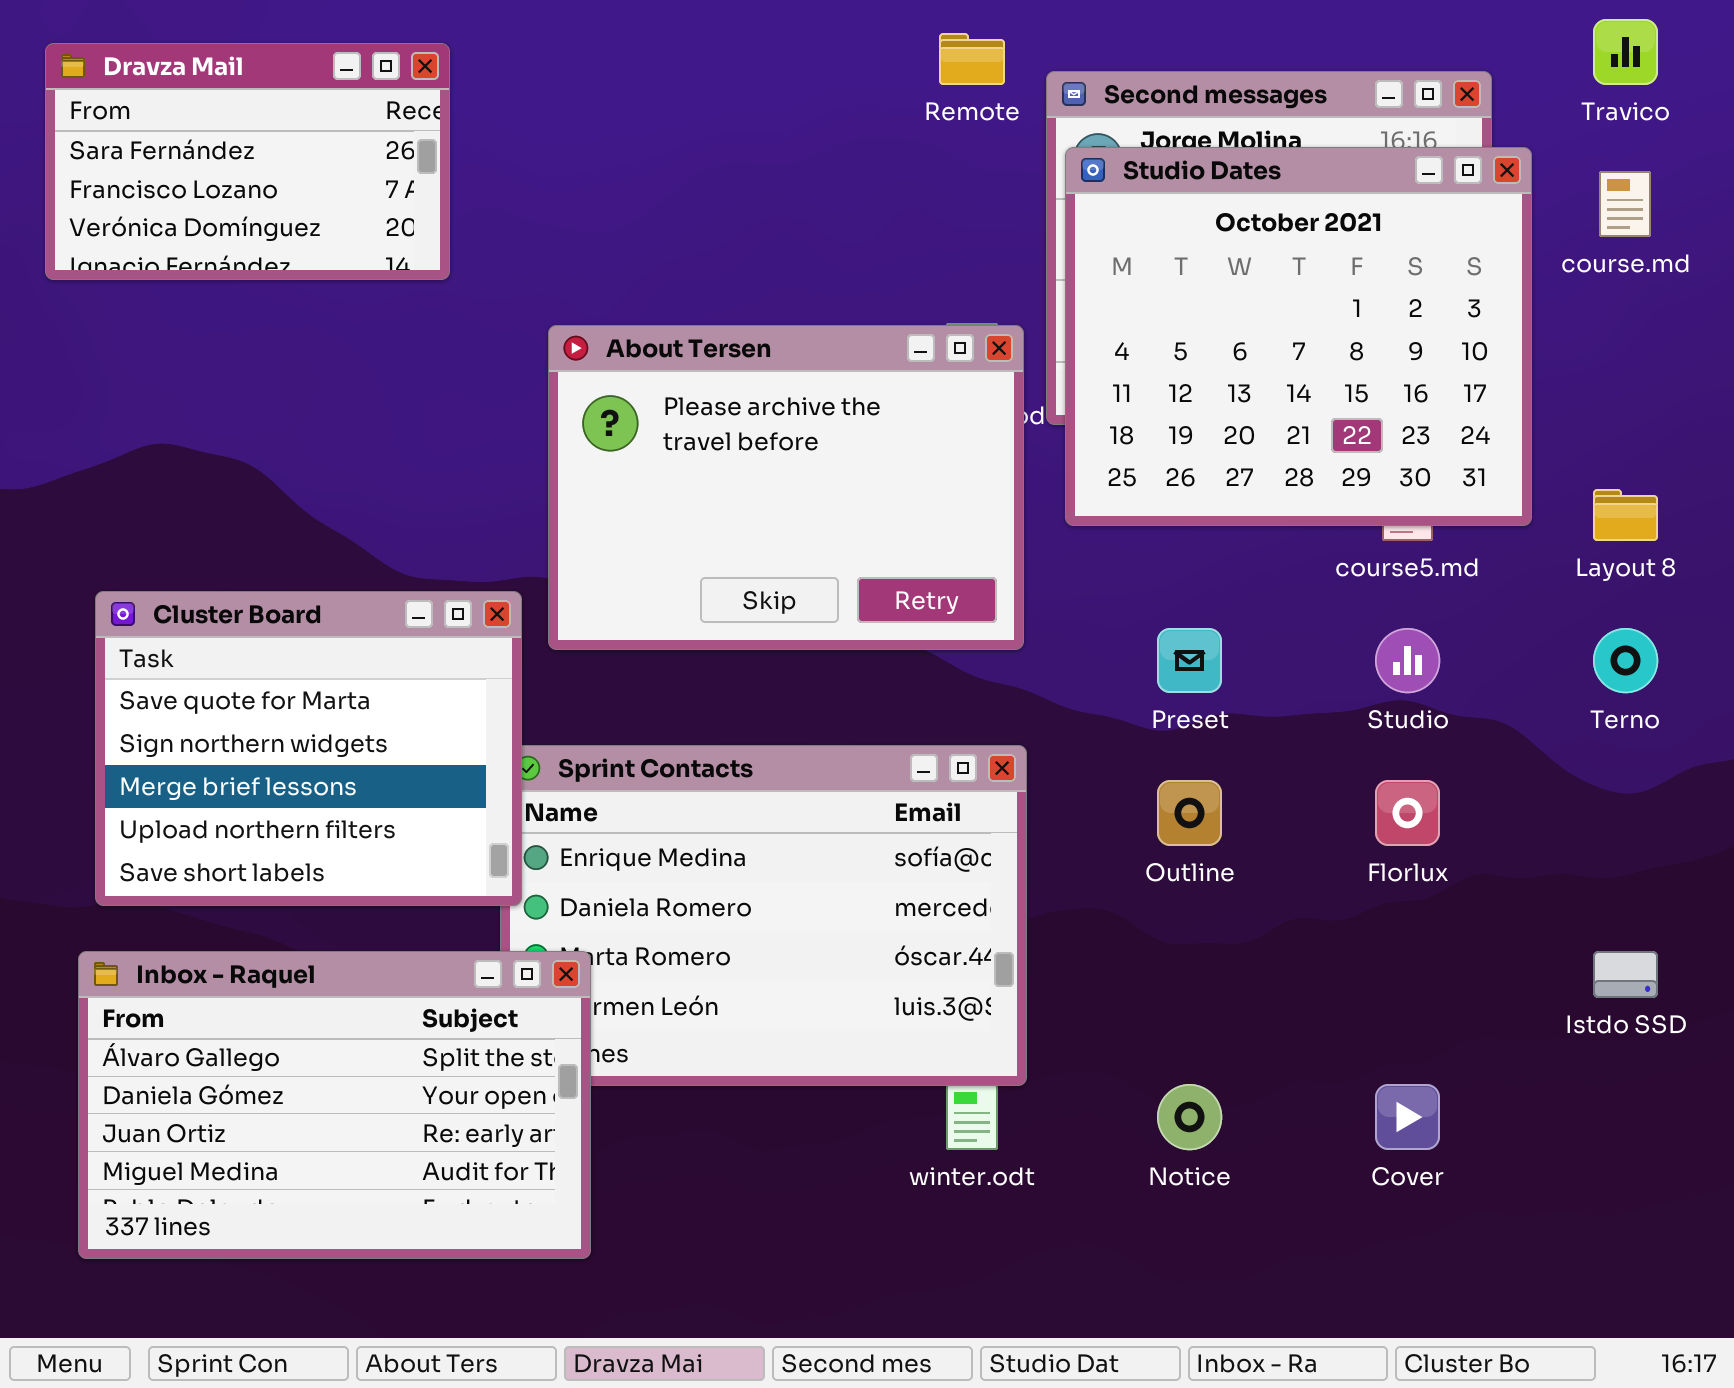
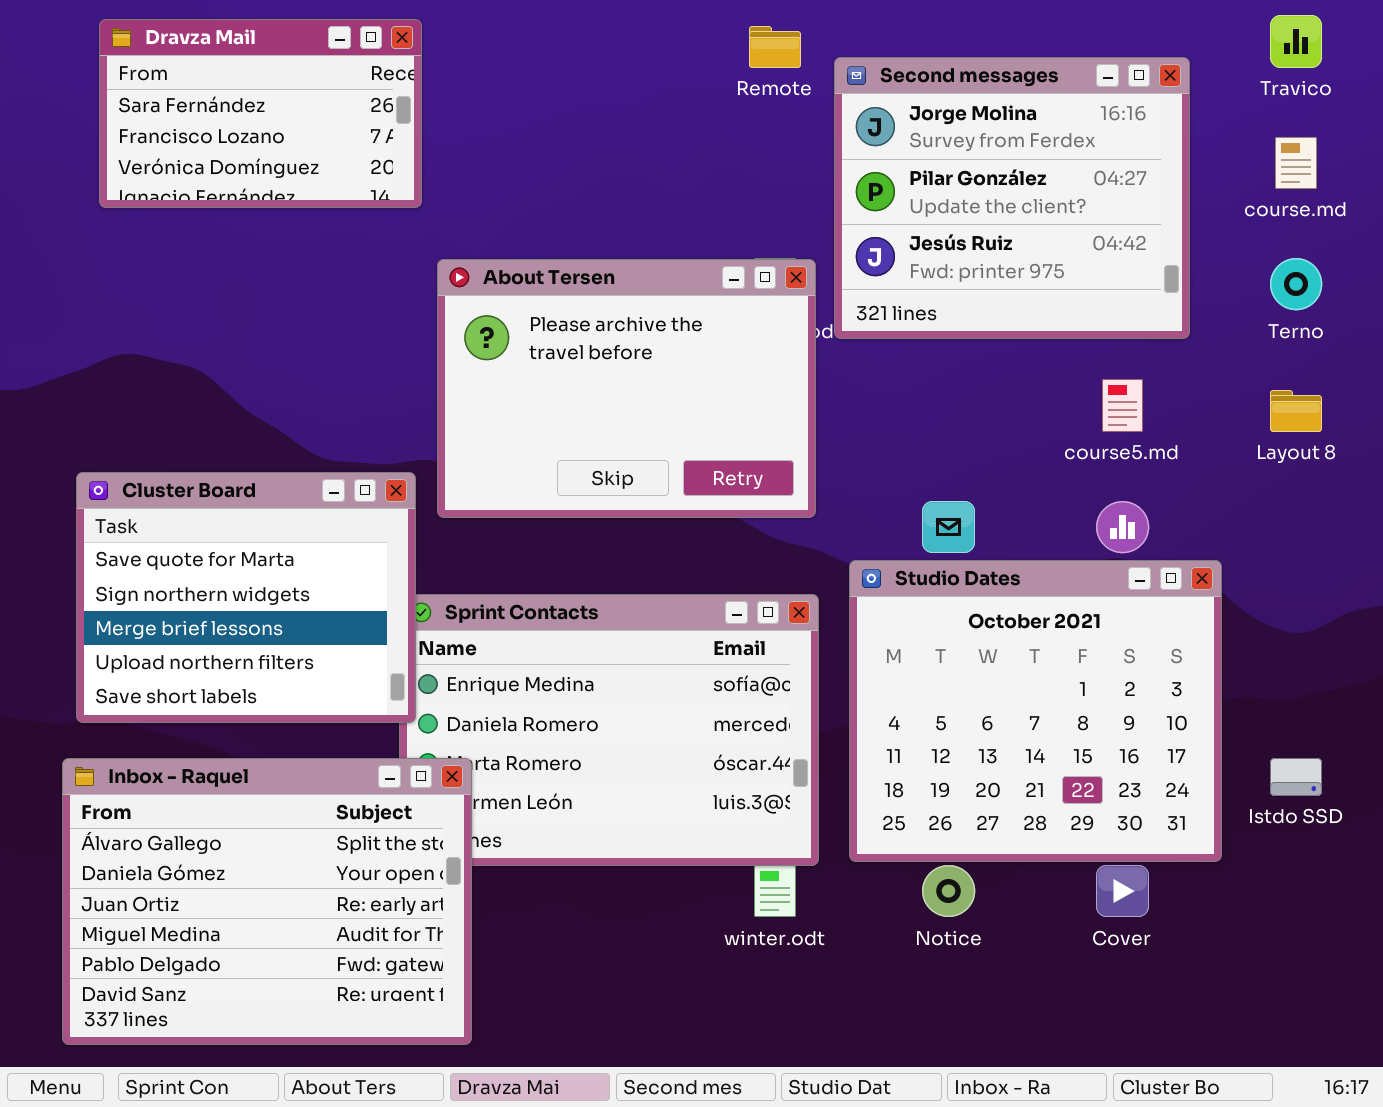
Dravza Mail: [45,43,450,280] -> [99,19,422,208], moved
Studio Dates: [1065,147,1532,526] -> [849,560,1222,862], moved
Terno: [1593,628,1658,693] -> [1270,258,1322,310], moved
Inbox - Raquel: [78,951,591,1259] -> [62,758,472,1045], resized

